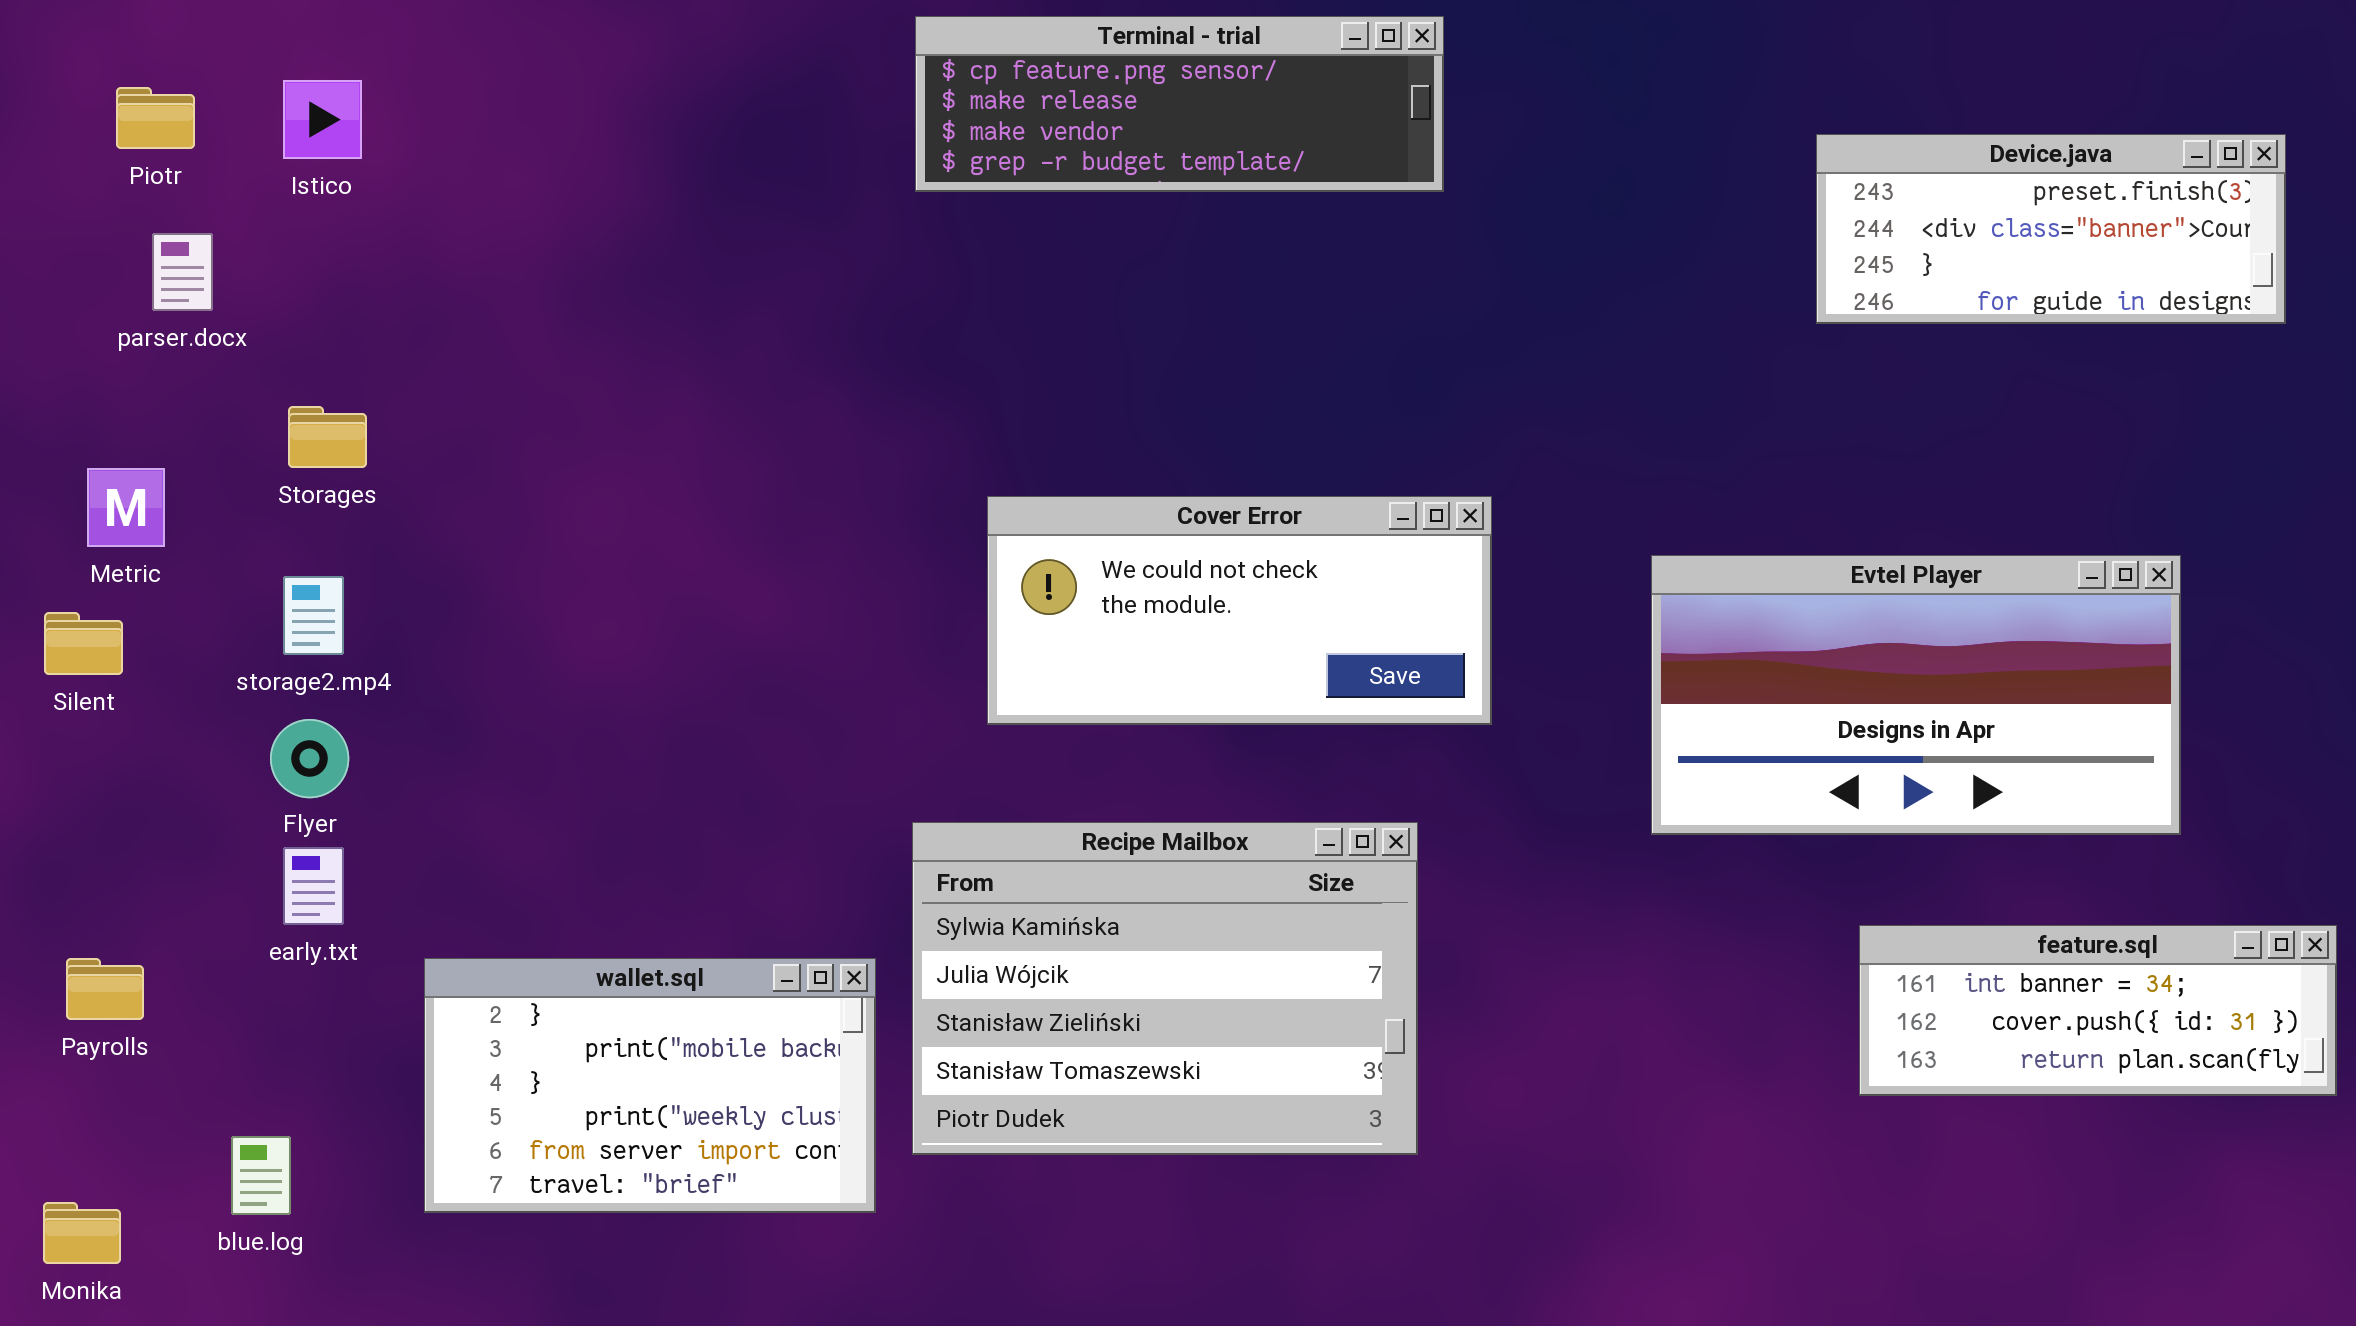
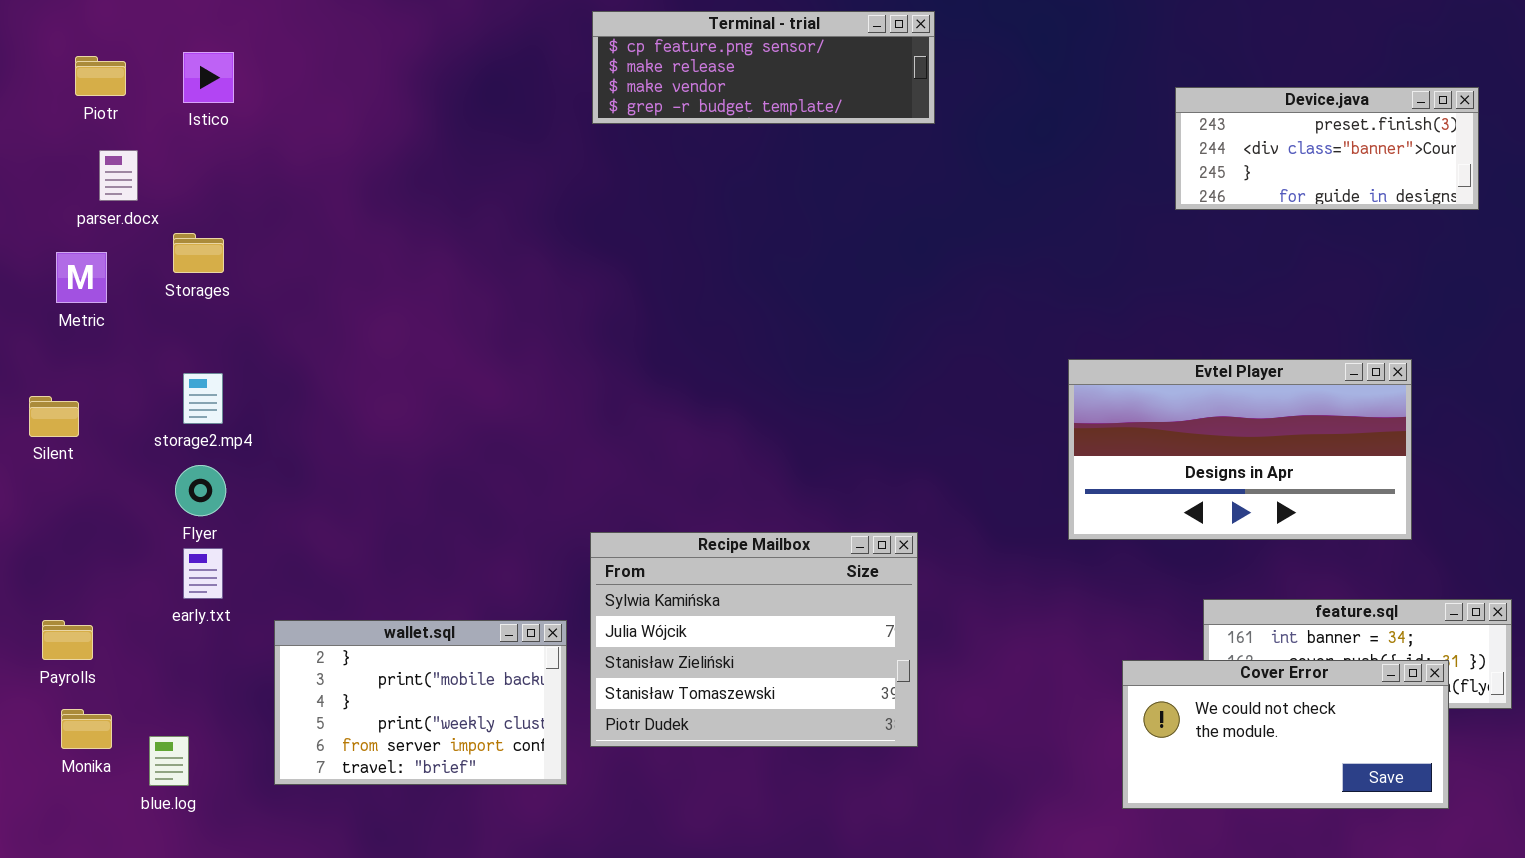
Storages: [288,406,367,468] -> [173,233,224,273], moved
Metric: [87,468,165,547] -> [56,252,107,303], moved
Cover Error: [987,496,1492,725] -> [1122,660,1449,809], moved
Monika: [43,1202,121,1264] -> [61,709,112,749], moved

